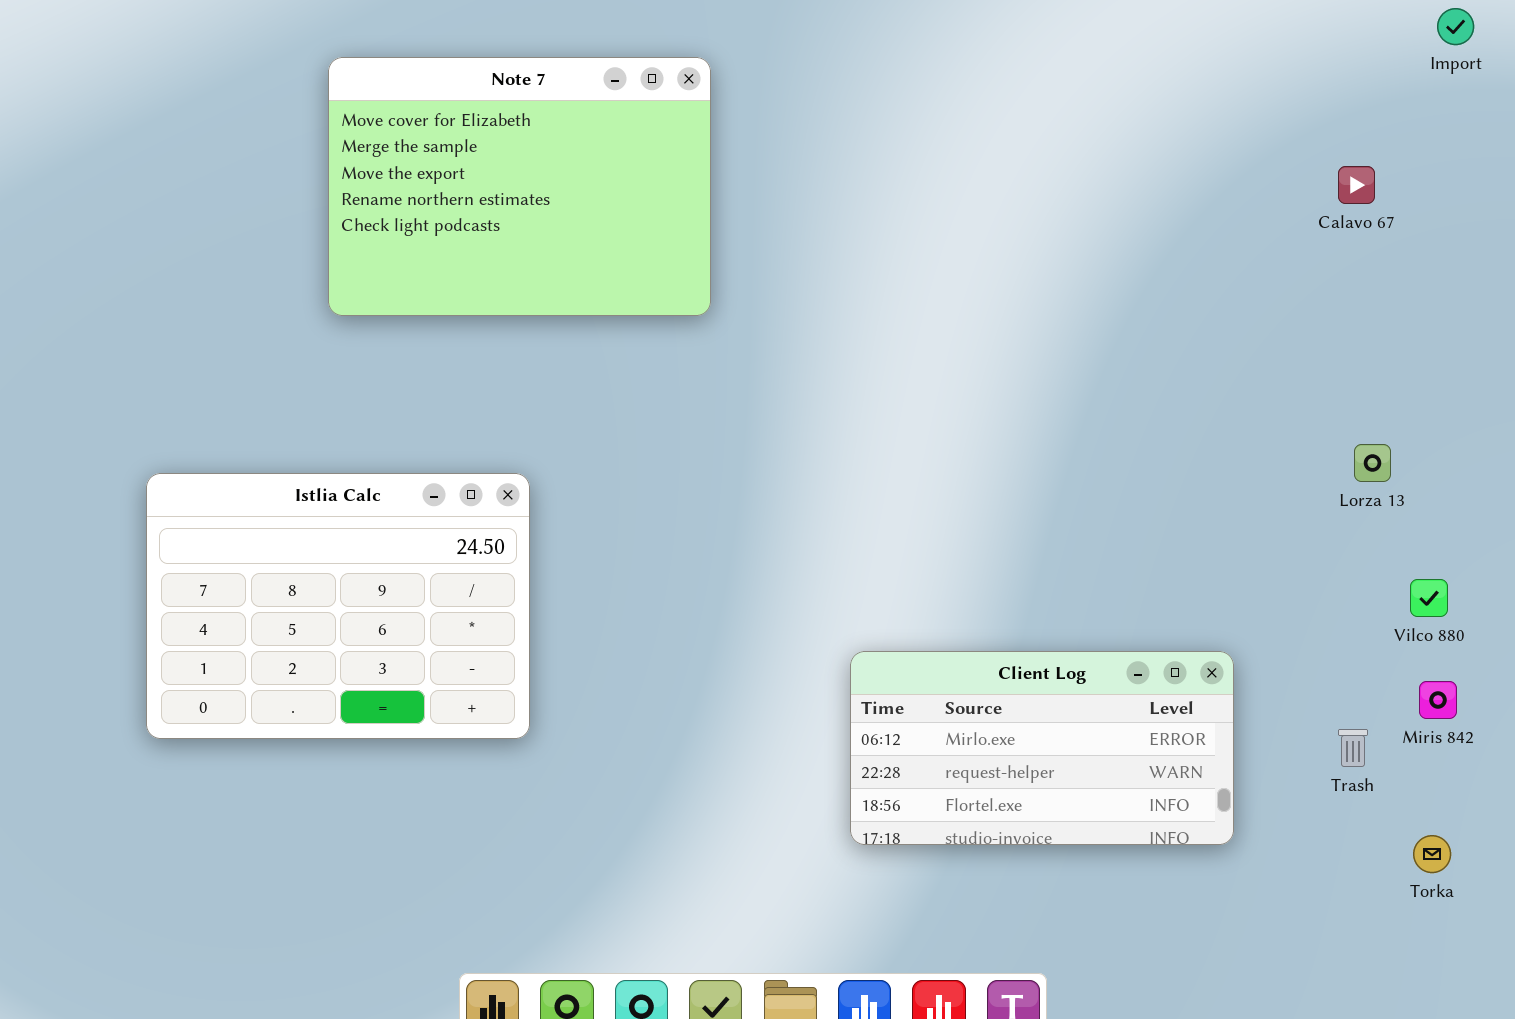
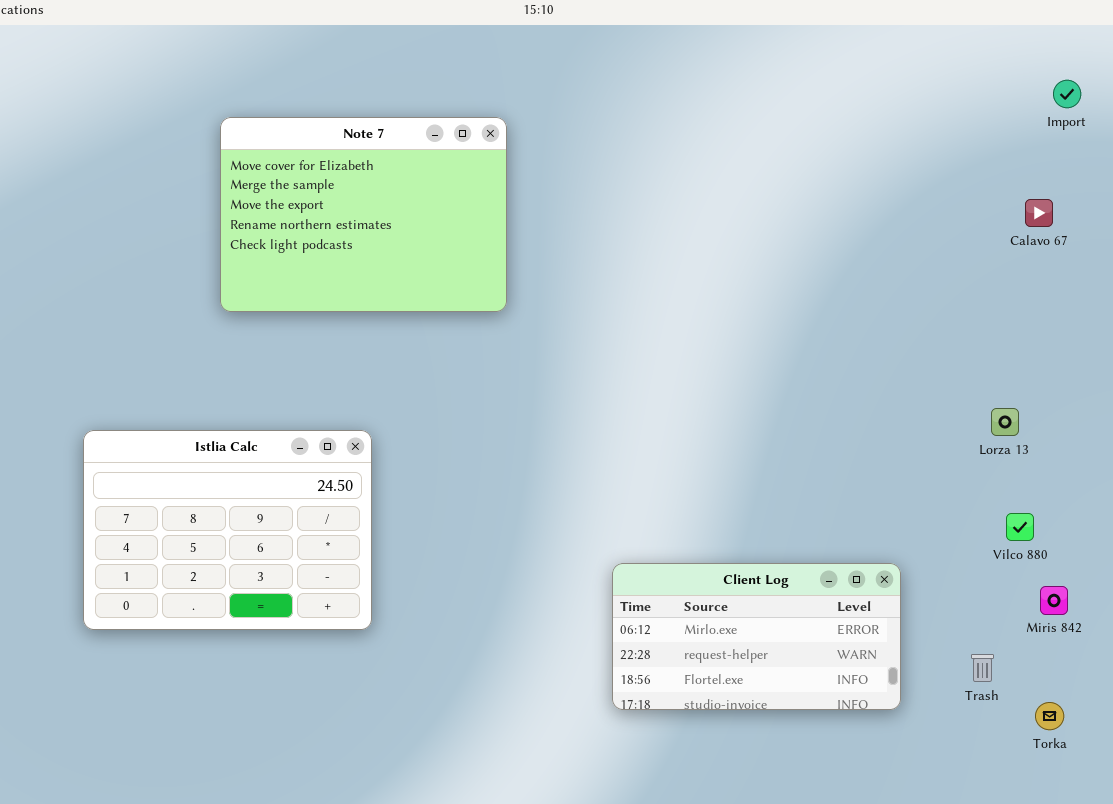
Calavo 67: [1338,166,1375,204] -> [1025,199,1053,227], moved
Vilco 880: [1410,579,1448,617] -> [1006,513,1034,541], moved
Trash: [1338,729,1368,767] -> [971,654,994,682], moved

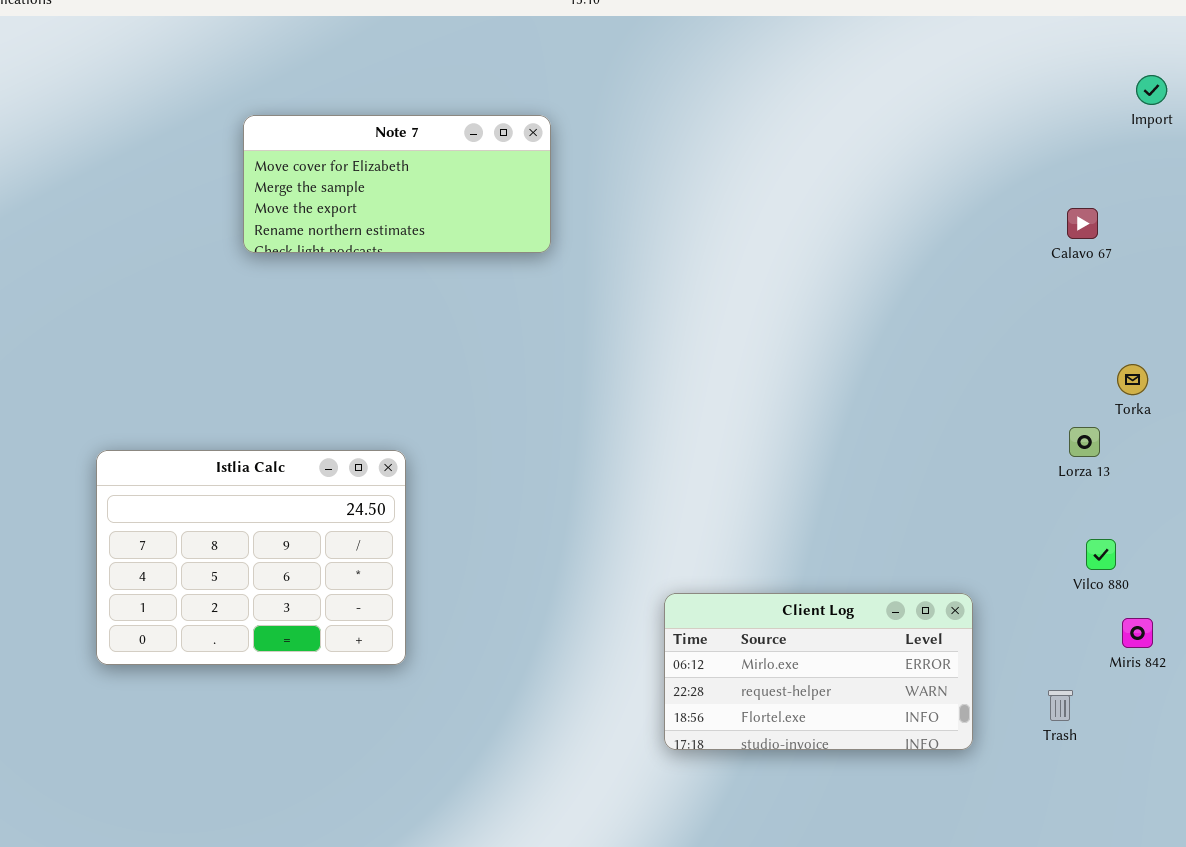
Note 7: [220,117,507,312] -> [243,115,551,253], resized
Calavo 67: [1025,199,1053,227] -> [1067,208,1098,239], moved
Torka: [1035,702,1064,730] -> [1117,364,1148,395], moved

